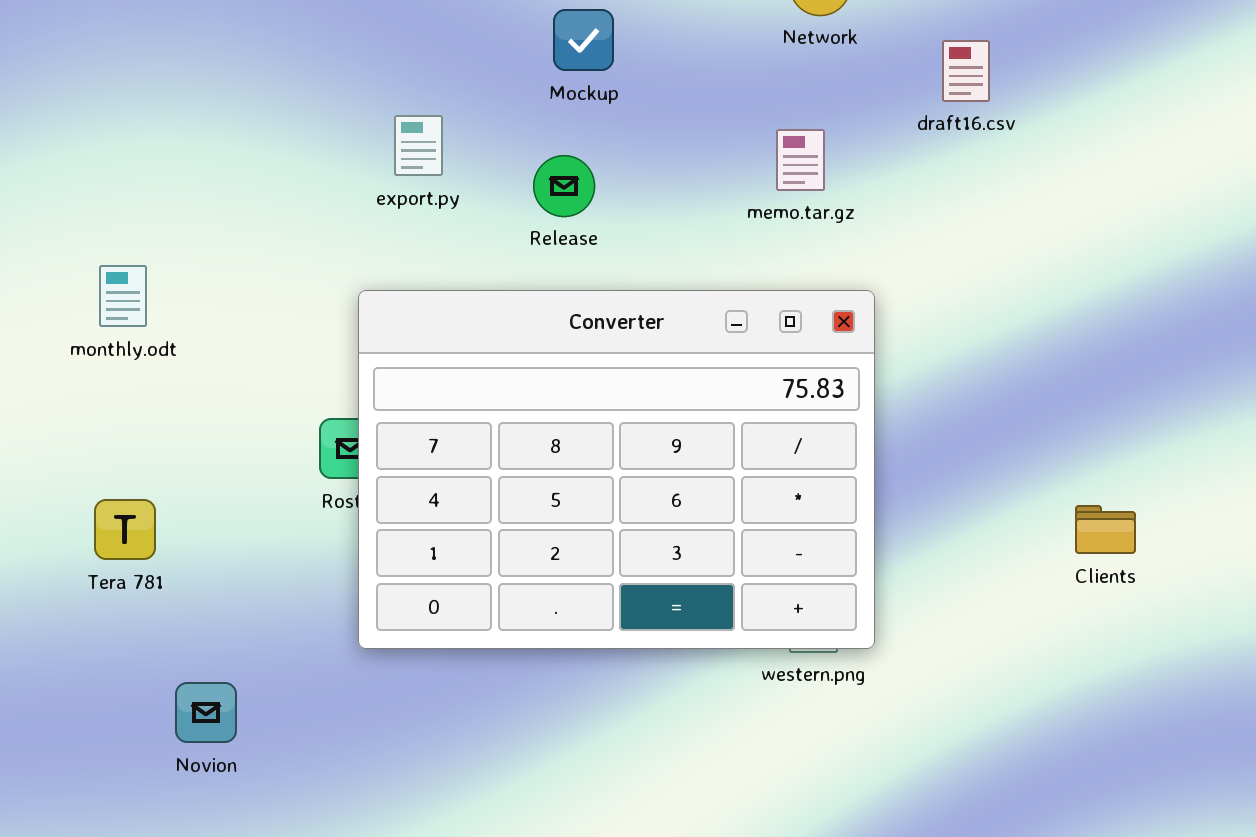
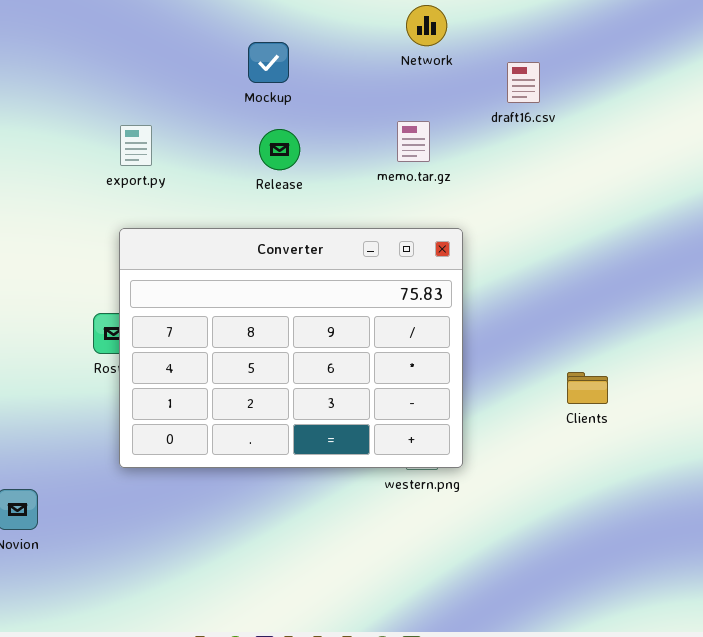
export.py: [394,115,443,176] -> [120,125,152,166], moved
Release: [533,155,595,217] -> [259,129,300,170], moved
Clients: [1075,505,1136,554] -> [567,372,608,404], moved

